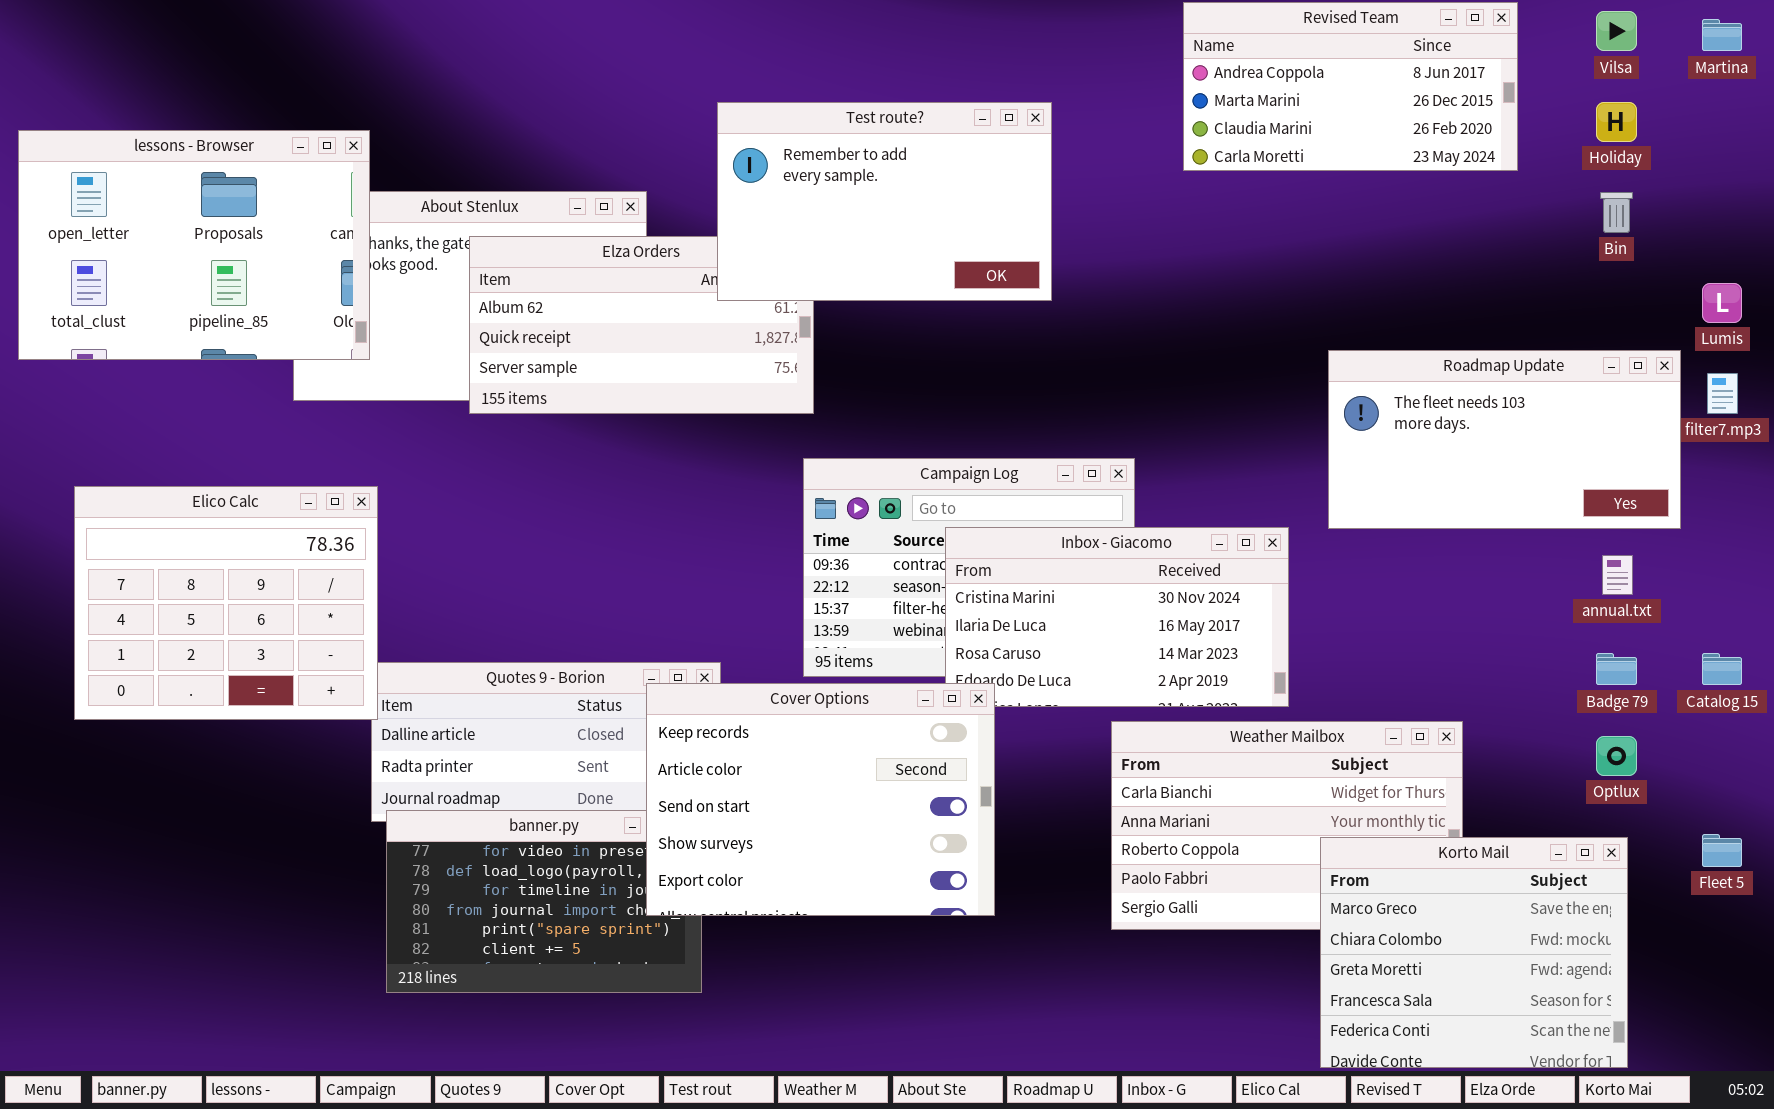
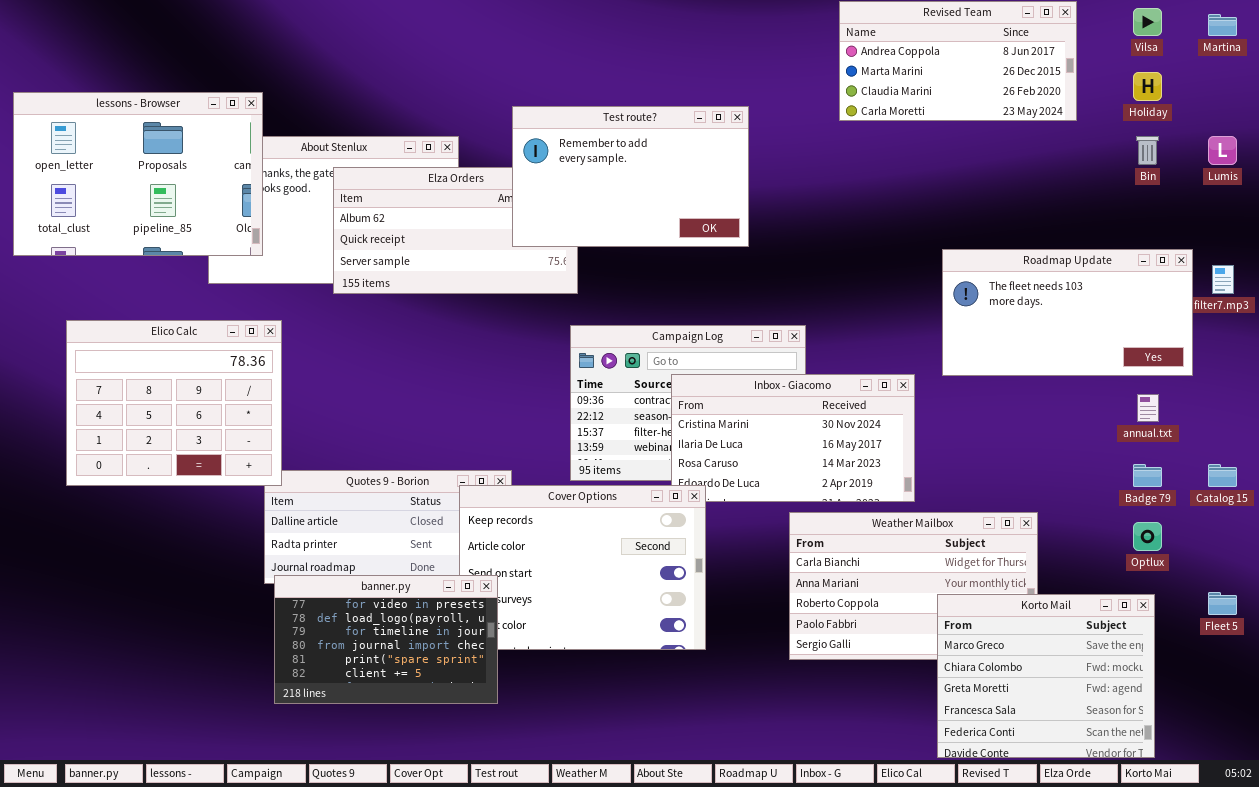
Test route?: [717,102,1052,301] -> [512,106,749,247], moved
Lumis: [1702,283,1742,323] -> [1208,136,1237,165], moved
Elico Calc: [74,486,378,720] -> [66,320,282,486], moved
banner.py: [386,810,702,993] -> [274,575,498,704], raised

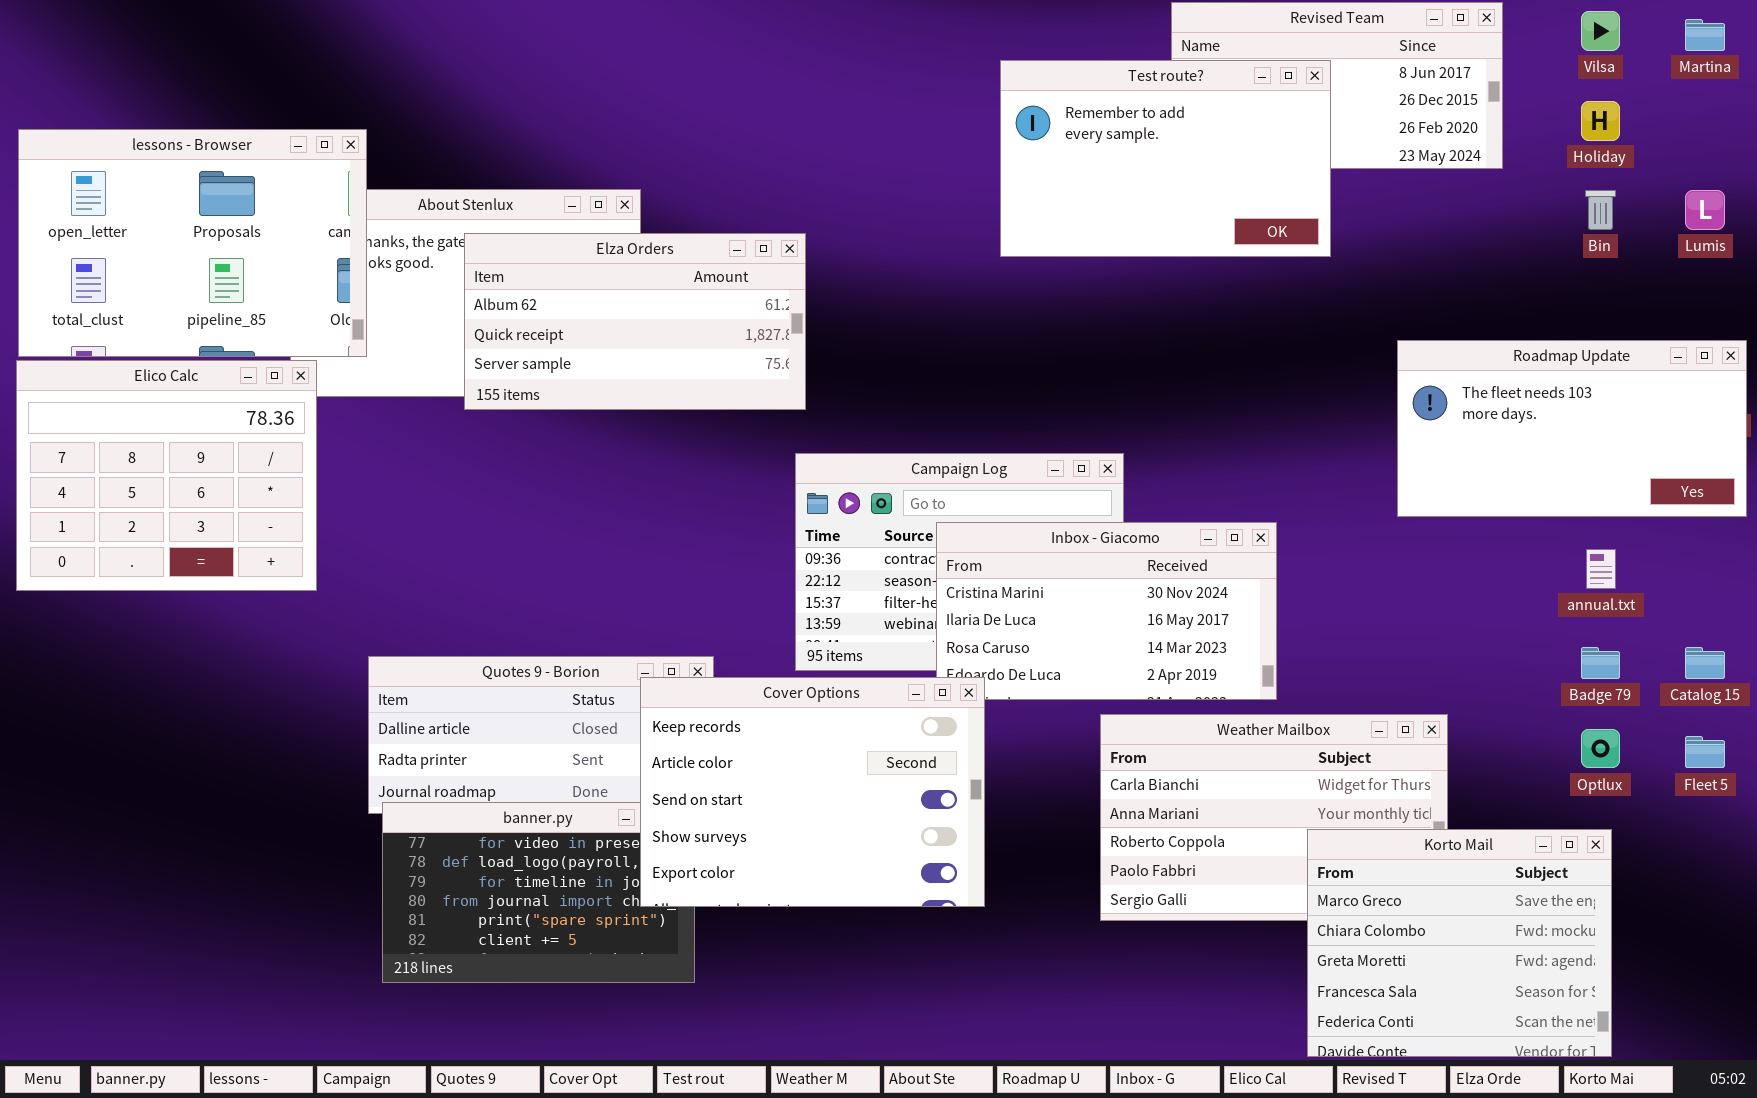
Test route?: [512,106,749,247] -> [1000,60,1331,257], moved
Roadmap Update: [942,249,1193,376] -> [1397,340,1747,517], moved
Elico Calc: [66,320,282,486] -> [16,360,317,591], moved
Cover Options: [459,485,706,650] -> [640,677,985,907], raised
Fleet 5: [1208,592,1237,615] -> [1685,736,1725,768], moved

